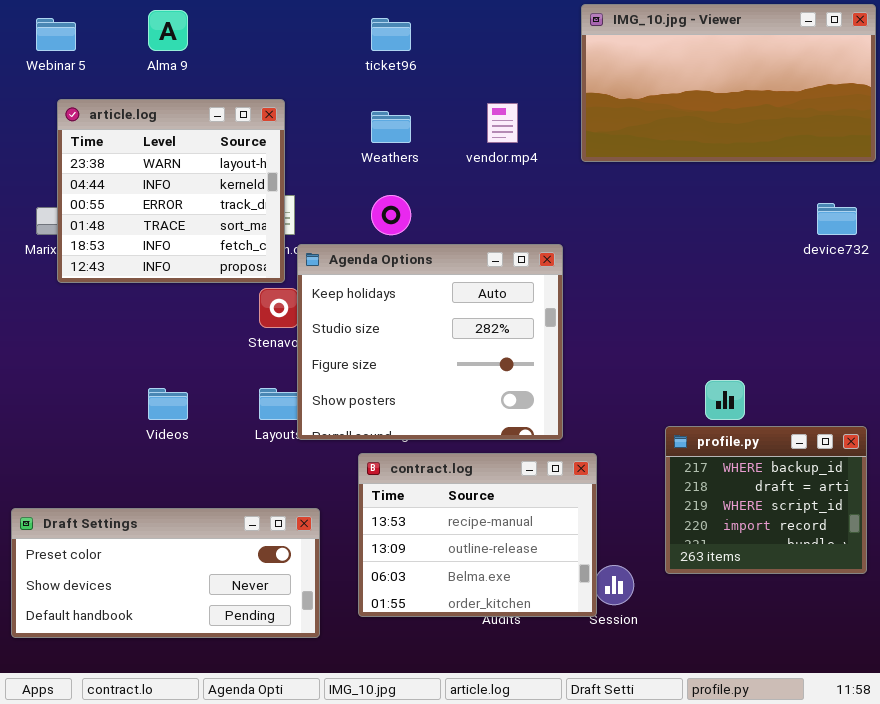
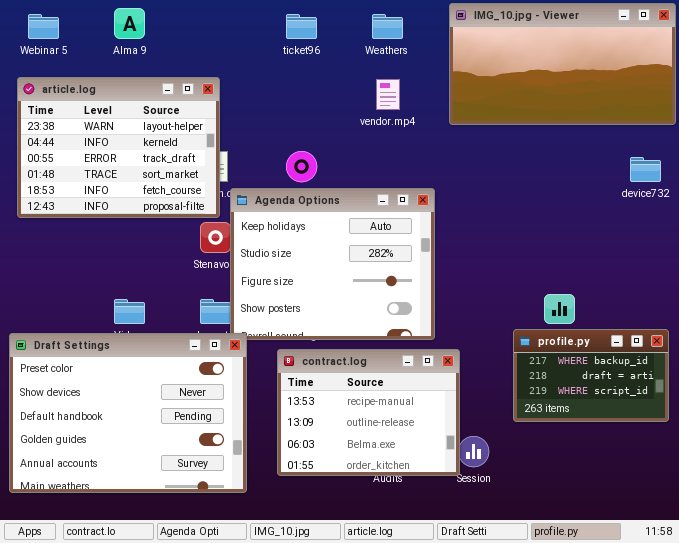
article.log: [57,99,285,283] -> [17,77,220,218], resized
Weathers: [371,111,411,143] -> [372,14,403,39], moved
profile.py: [665,426,867,574] -> [513,329,669,422], resized
Draft Settings: [11,508,320,638] -> [9,333,247,493], resized

